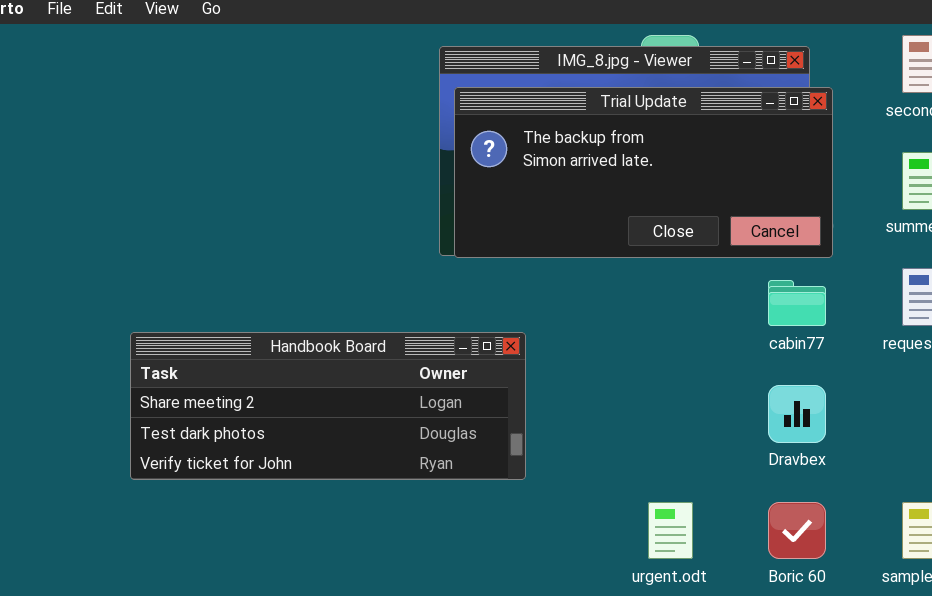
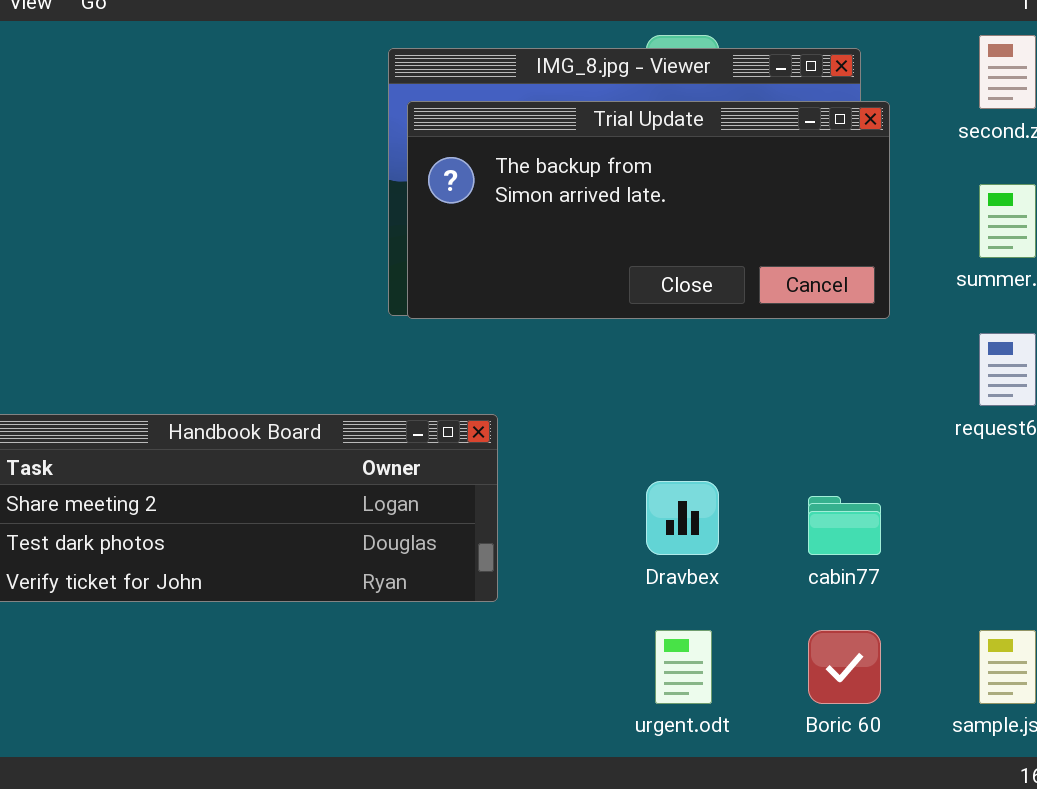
cabin77: [768,280,826,326] -> [808,496,881,555], moved
Dravbex: [768,385,826,443] -> [646,481,719,555], moved

